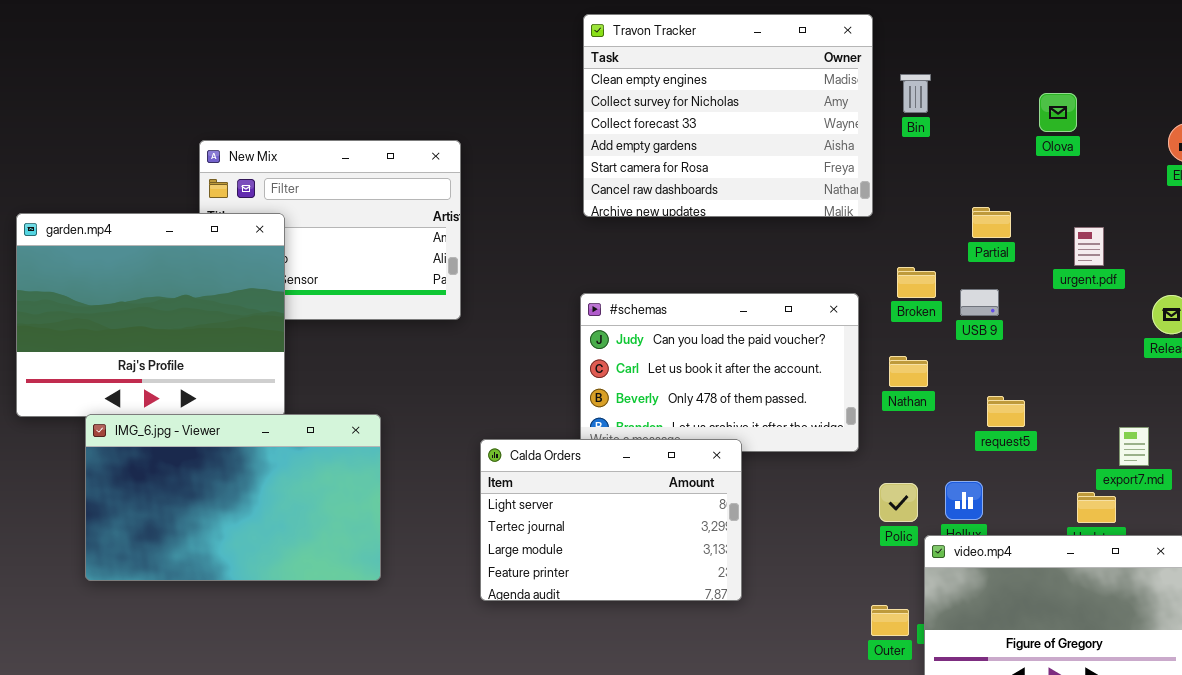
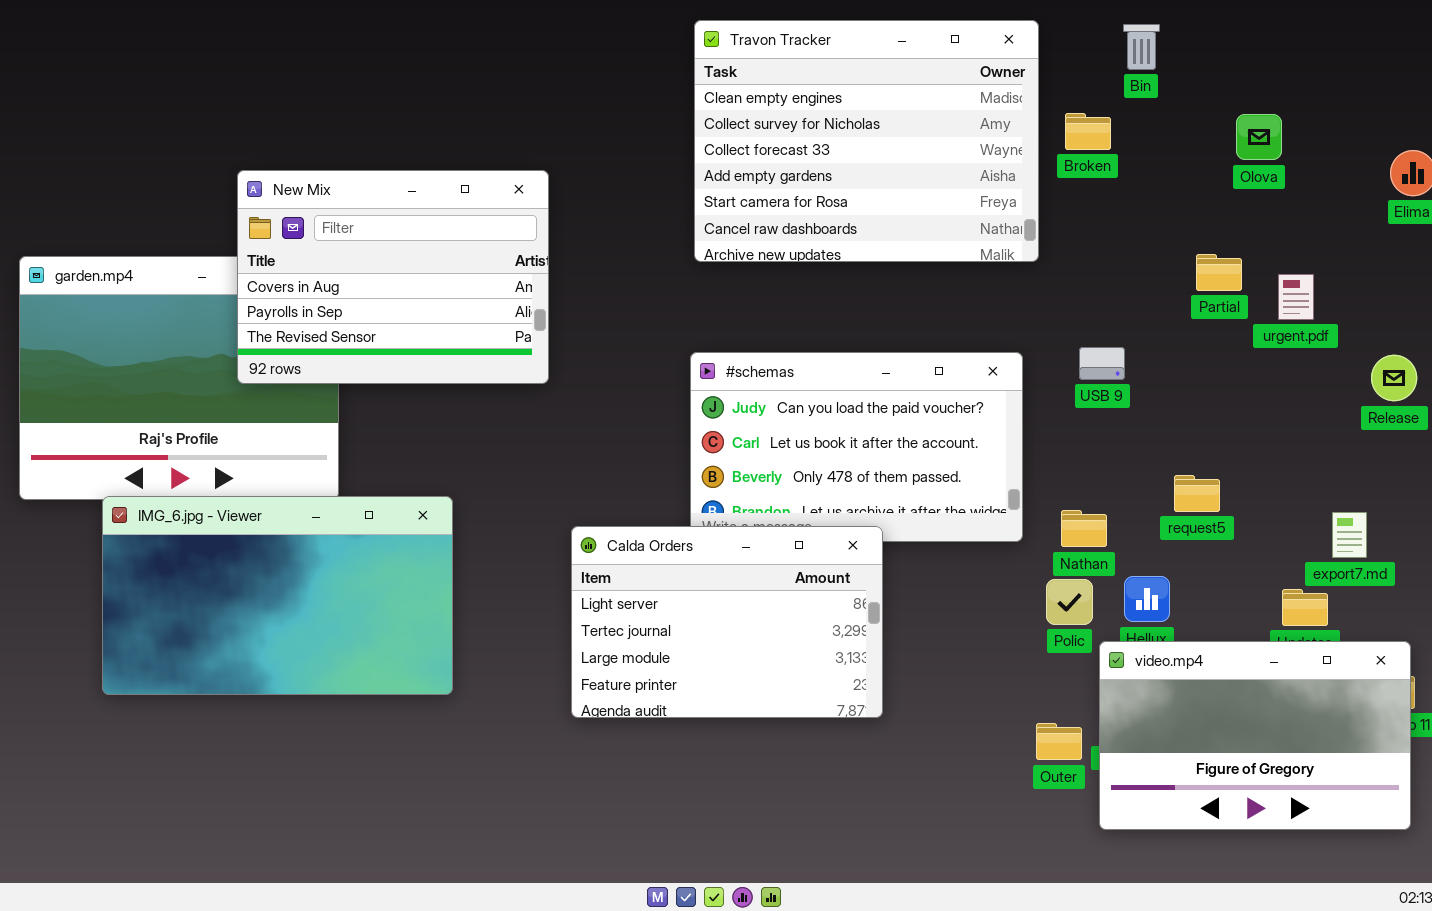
Bin: [900,74,931,113] -> [1123,24,1160,70], moved
New Mix: [199,140,461,320] -> [237,170,549,384], raised
Partial: [972,207,1011,238] -> [1196,254,1242,291], moved
Broken: [897,267,936,298] -> [1065,113,1111,150], moved
USB 9: [960,289,999,316] -> [1079,347,1125,380], moved
Nathan: [889,356,928,387] -> [1061,510,1107,547], moved

